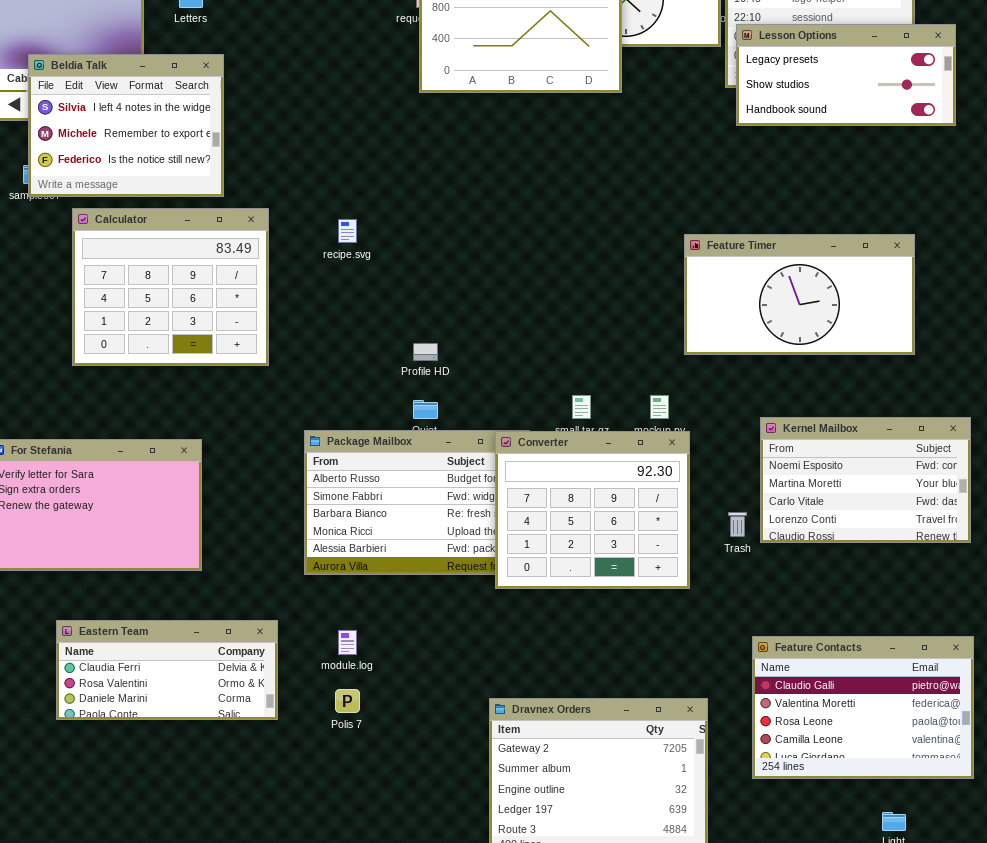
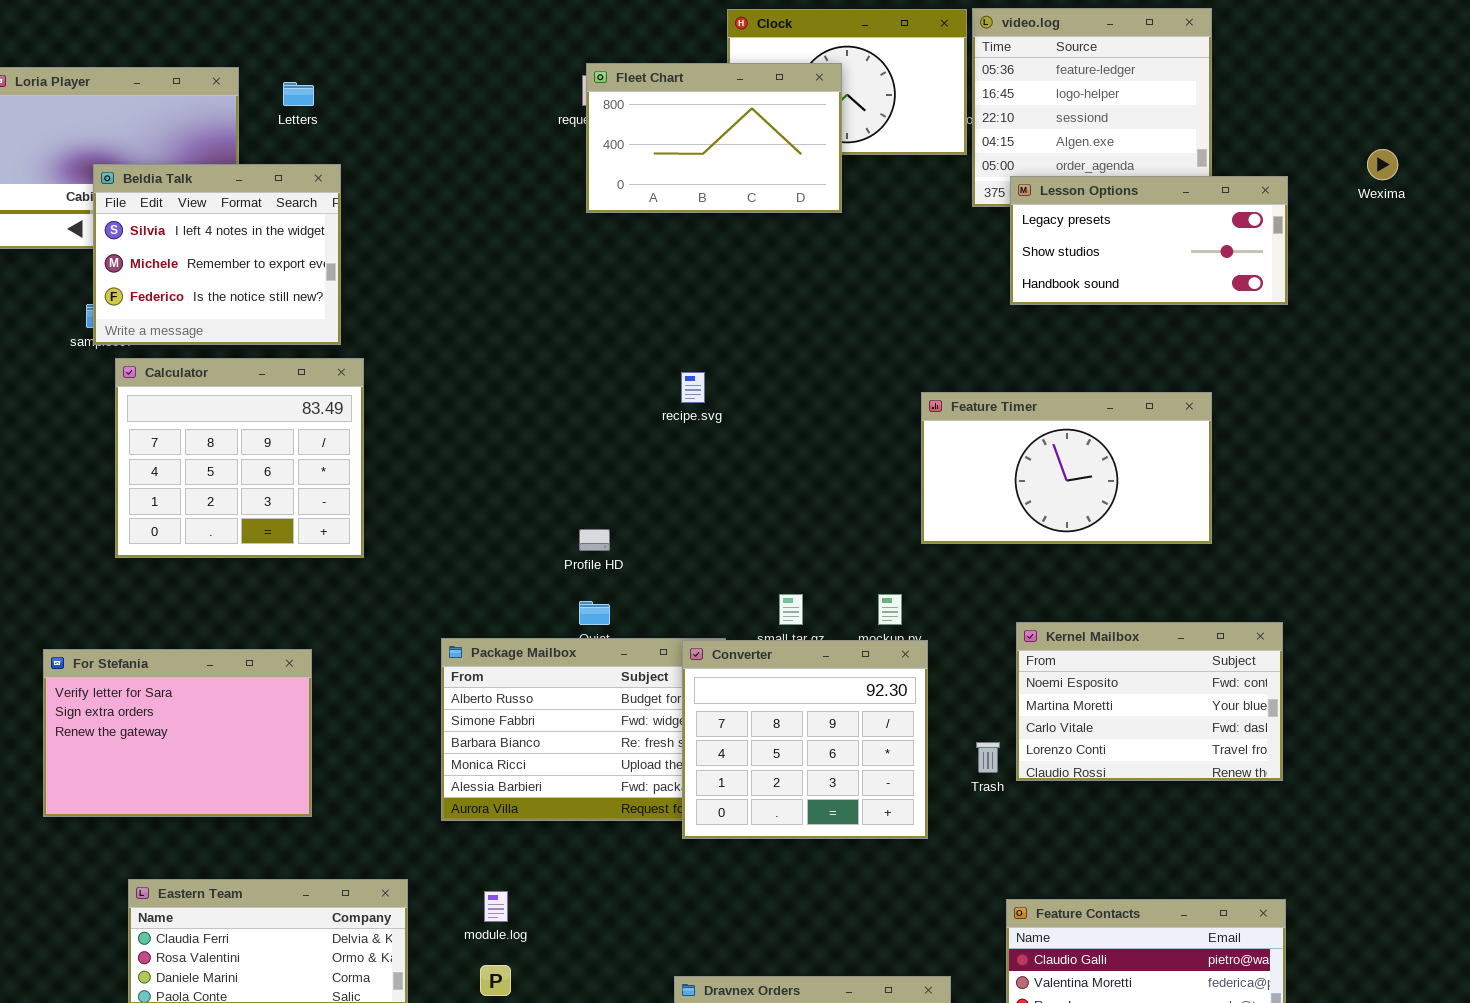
Lesson Options: [736,24,956,126] -> [1010,176,1288,305], moved
Calculator: [72,208,269,366] -> [115,358,364,558], moved
recipe.svg: [338,219,357,243] -> [681,372,705,403], moved

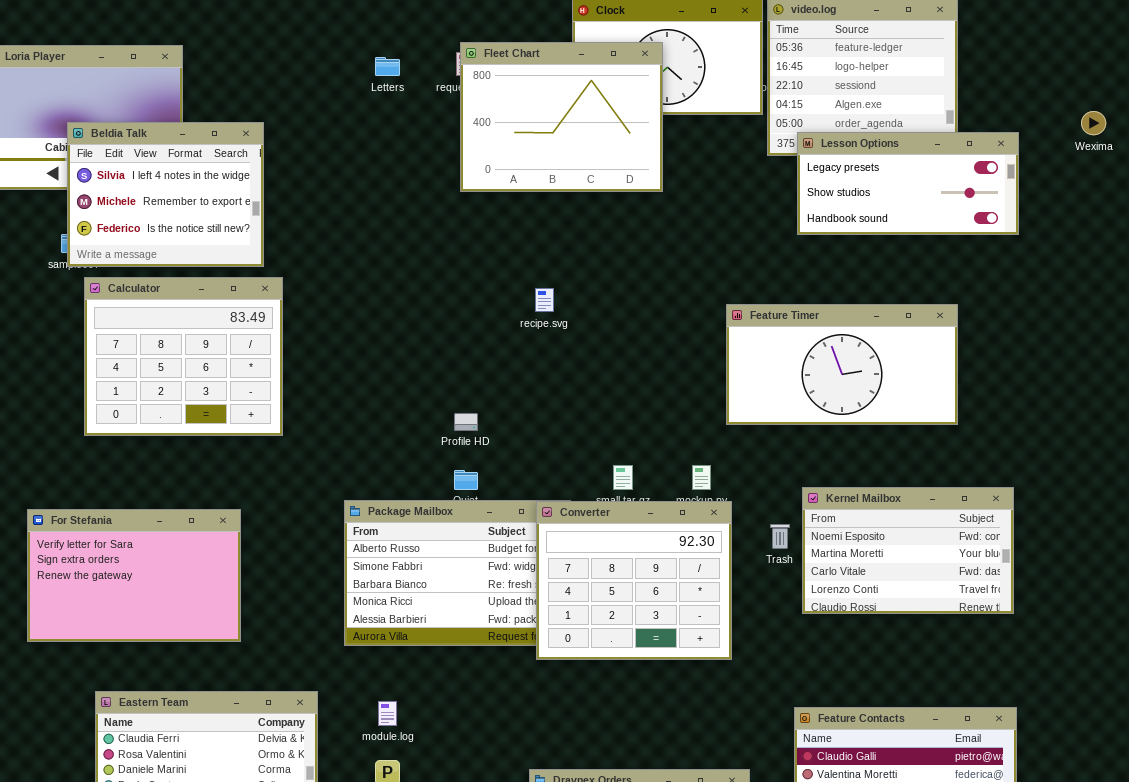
Fleet Chart: [586,63,842,213] -> [460,42,663,192], resized
Letters: [283,82,314,106] -> [375,57,400,76], moved
Trash: [976,742,1000,773] -> [770,524,790,549], moved

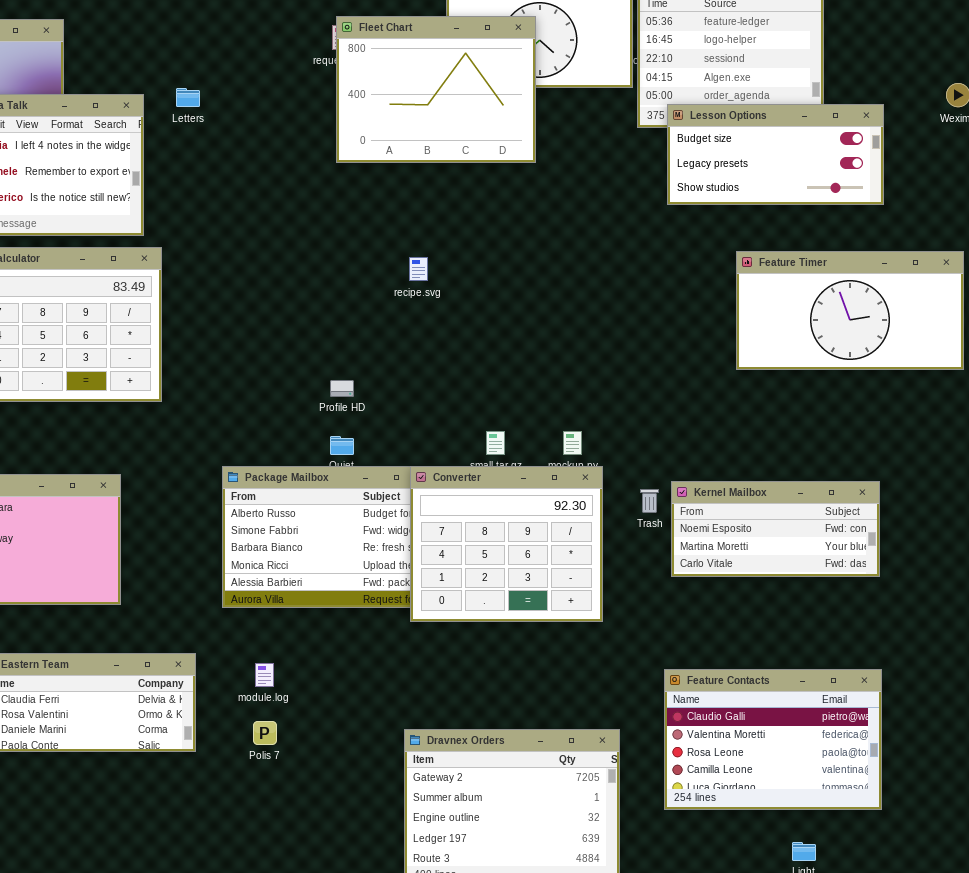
Letters: [375,57,400,76] -> [176,88,200,107], moved
Lesson Options: [797,132,1019,235] -> [667,104,884,205], scrolled up 1 row
Feature Timer: [726,304,958,425] -> [736,251,964,370], moved
Kernel Mailbox: [802,487,1014,614] -> [671,481,880,577], resized

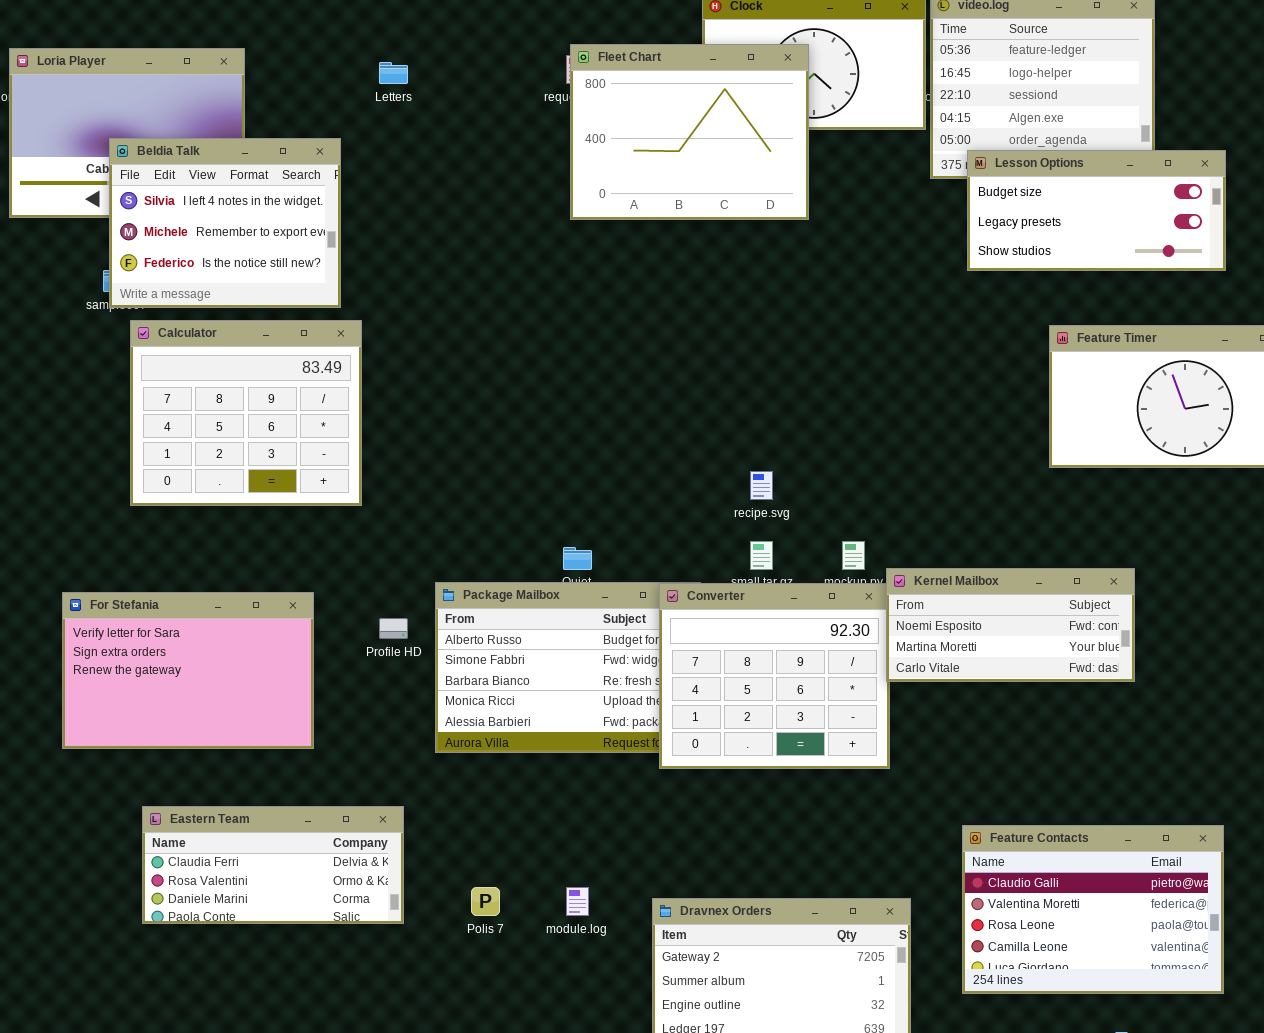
Letters: [176,88,200,107] -> [379,62,408,84], moved
recipe.svg: [409,257,428,281] -> [750,471,773,500], moved
Profile HD: [330,380,354,397] -> [379,618,408,639], moved
Kernel Mailbox: [671,481,880,577] -> [886,568,1135,682], moved
module.log: [255,663,274,687] -> [566,887,589,916], moved

